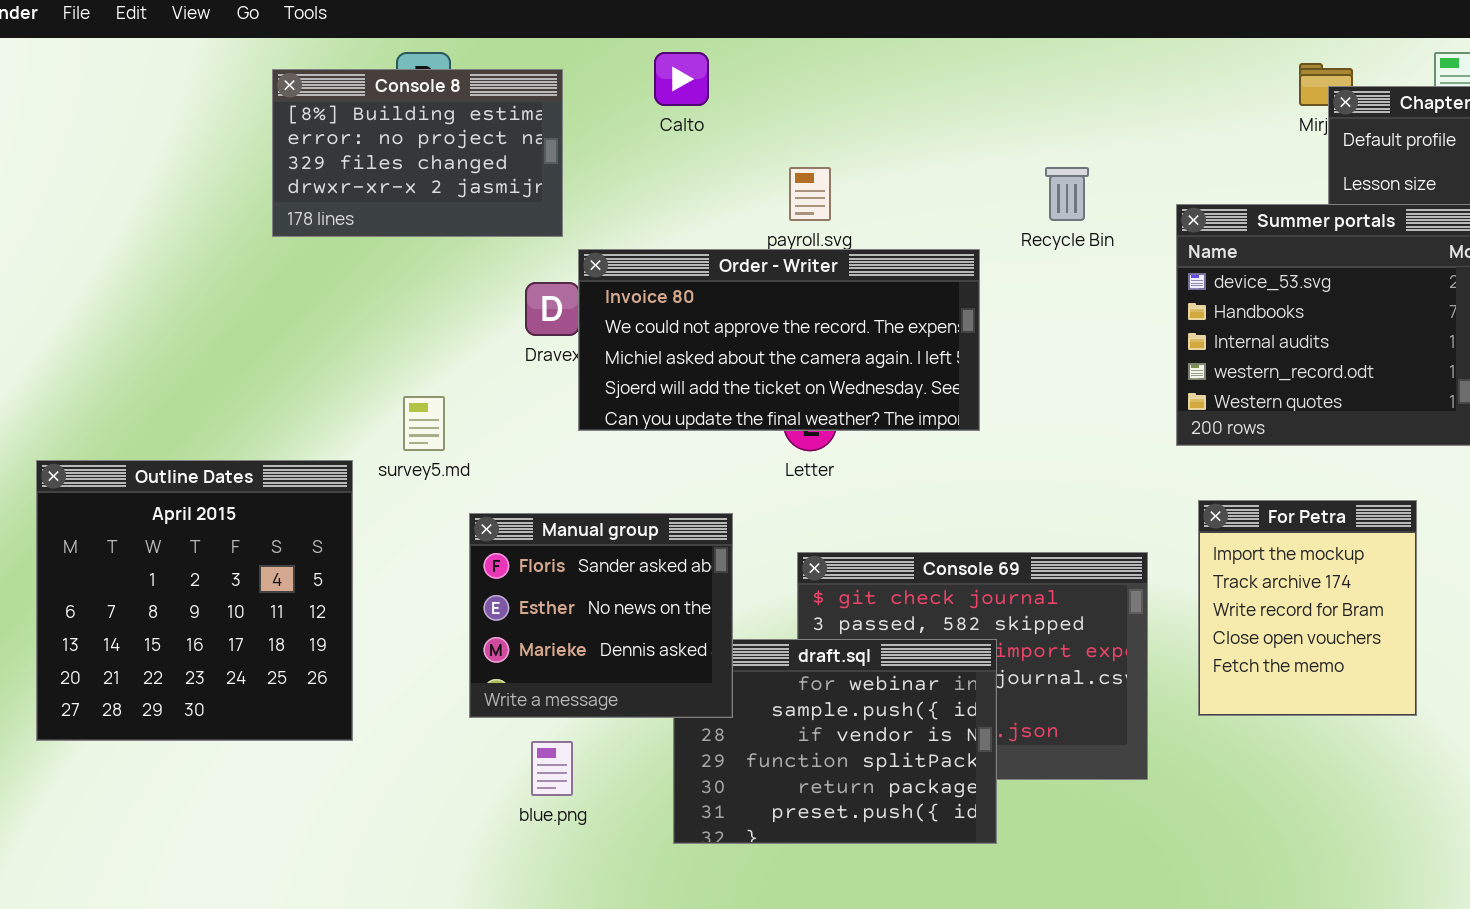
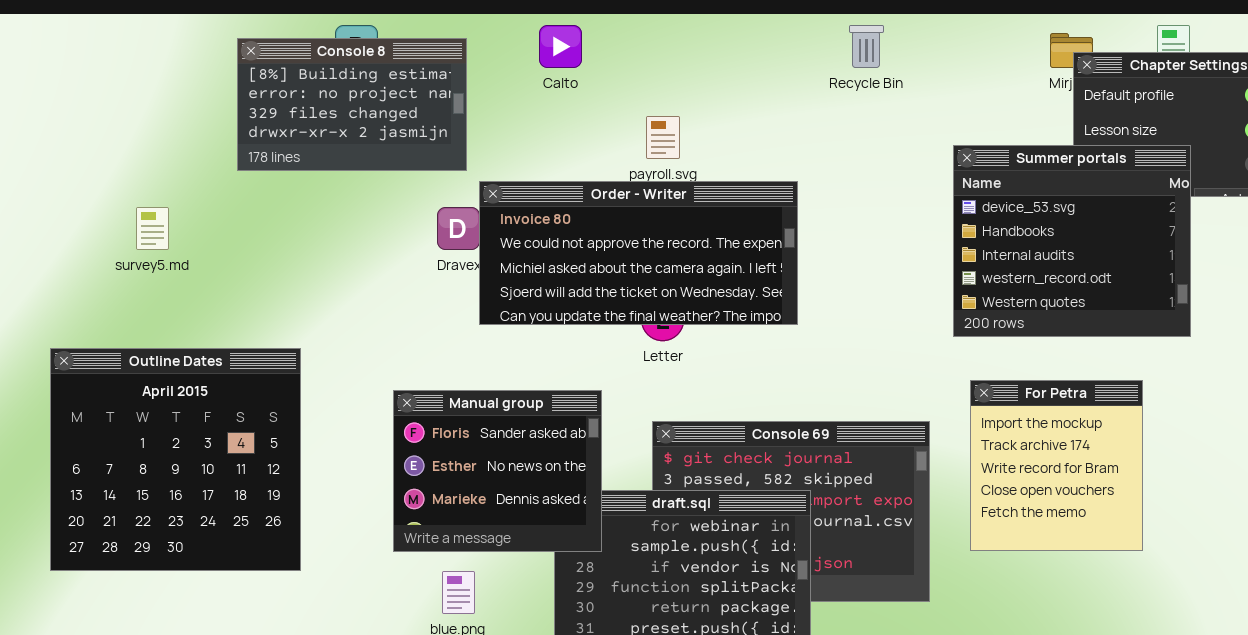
Recycle Bin: [1045,167,1089,221] -> [849,25,884,68], moved
survey5.md: [403,396,445,451] -> [136,207,169,250], moved

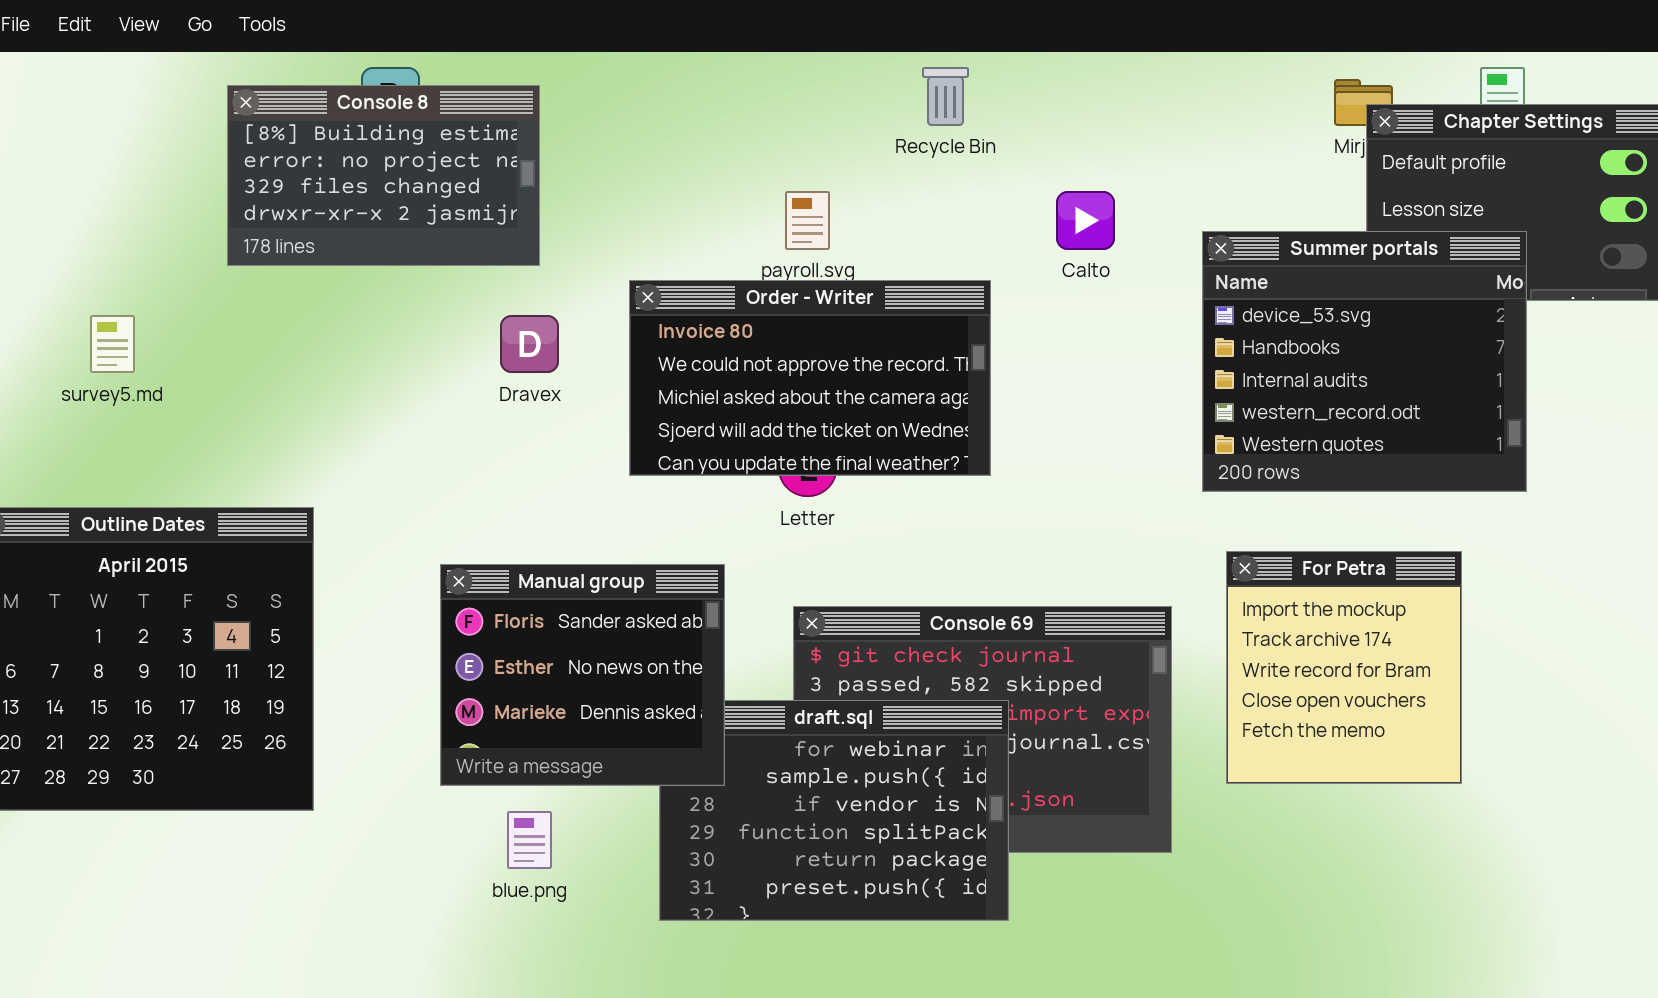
Calto: [539,25,582,68] -> [1056,191,1115,250], moved
Recycle Bin: [849,25,884,68] -> [922,67,969,126], moved
Order - Writer: [479,181,798,325] -> [629,280,991,476], resized

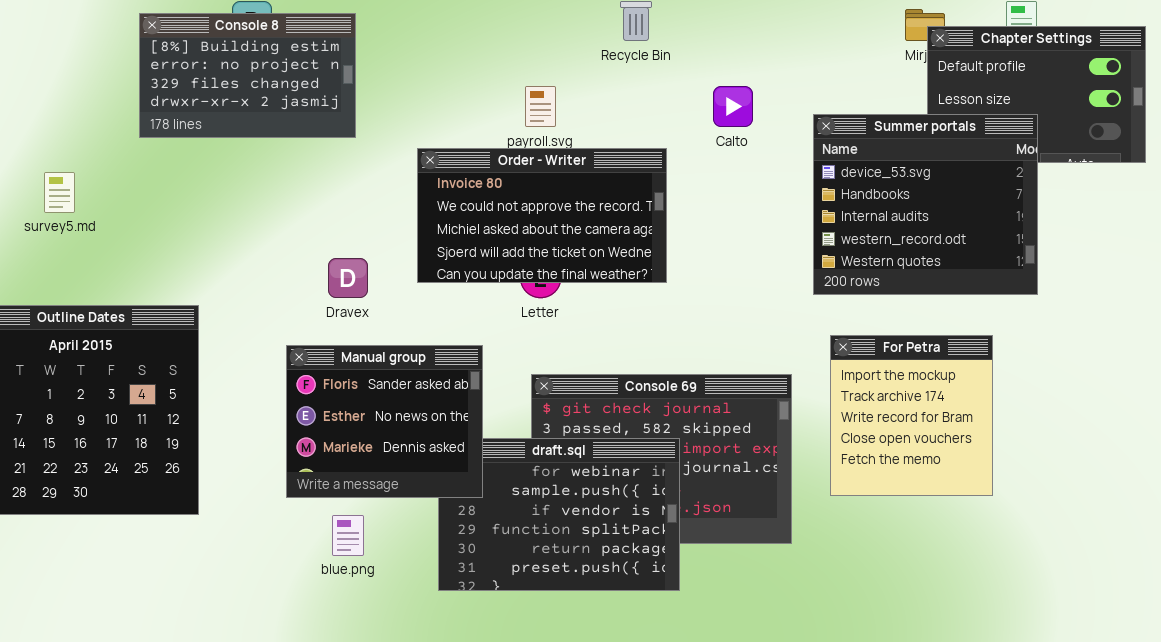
Dravex: [500,315,559,373] -> [328,258,368,298], moved

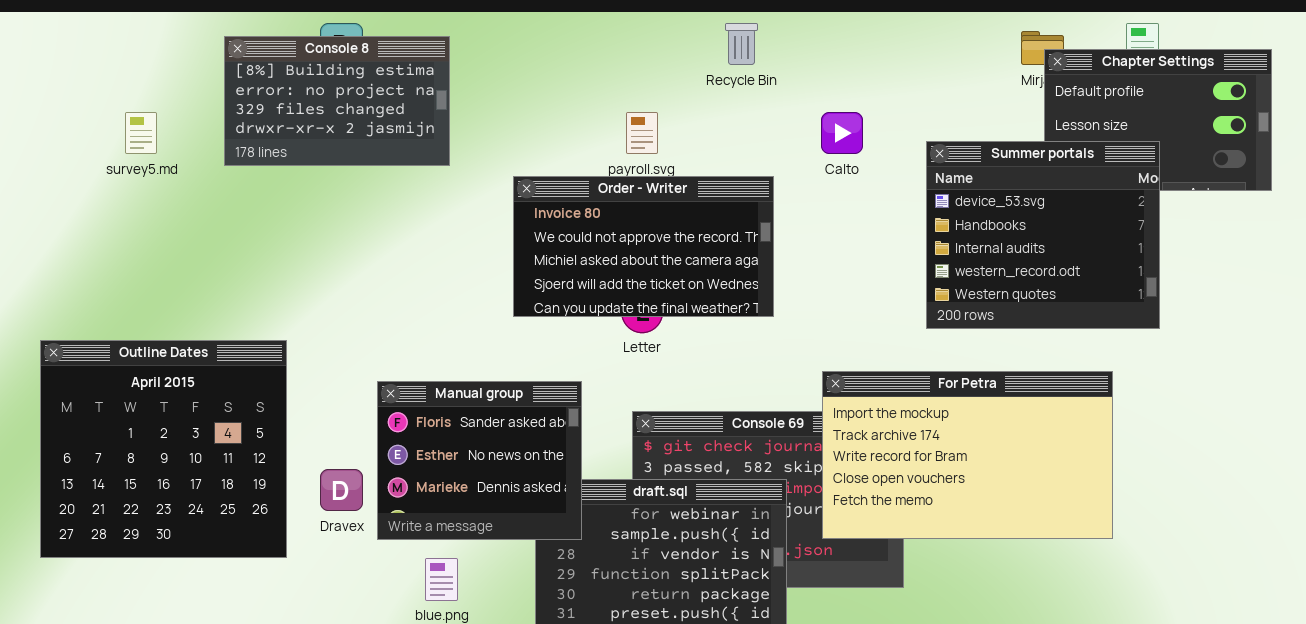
survey5.md: [44,172,75,213] -> [125,112,157,154], moved
Dravex: [328,258,368,298] -> [320,469,363,511], moved
For Petra: [830,335,993,496] -> [822,371,1113,539], resized

